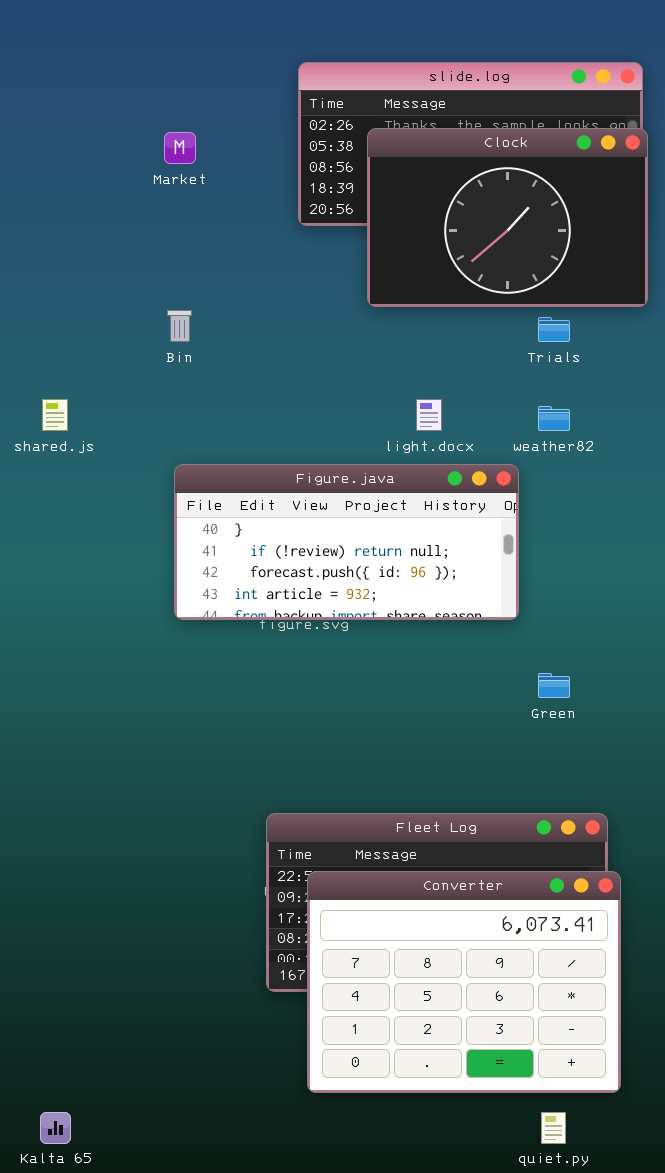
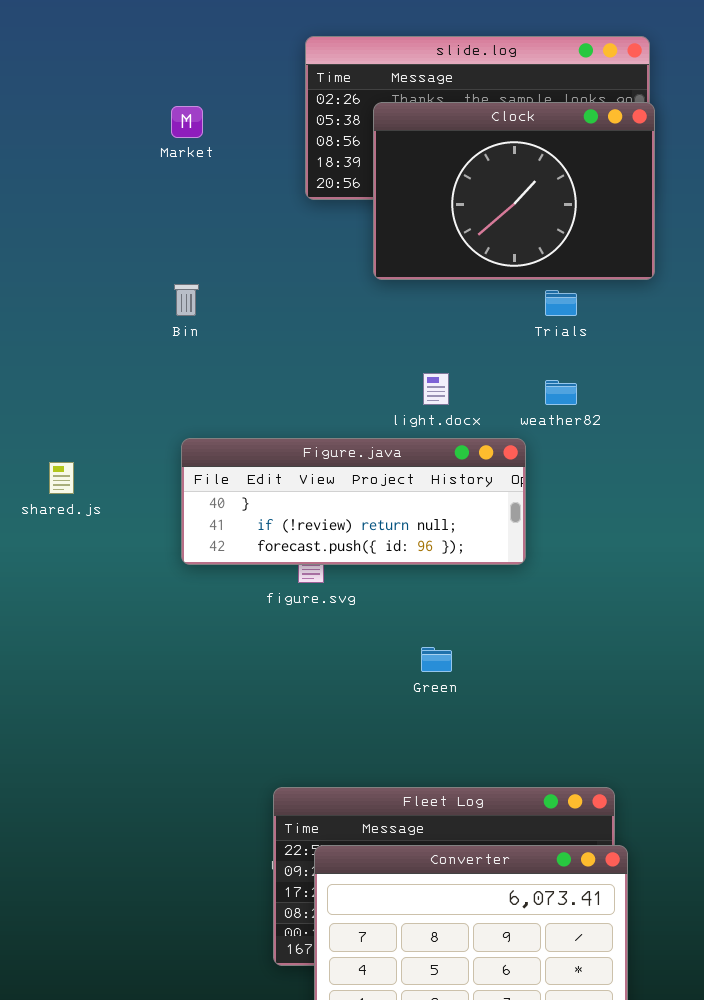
shared.js: [42,399,68,431] -> [49,462,74,494], moved
Figure.java: [174,464,519,620] -> [181,438,526,565], resized
Green: [538,673,570,698] -> [421,647,452,672], moved

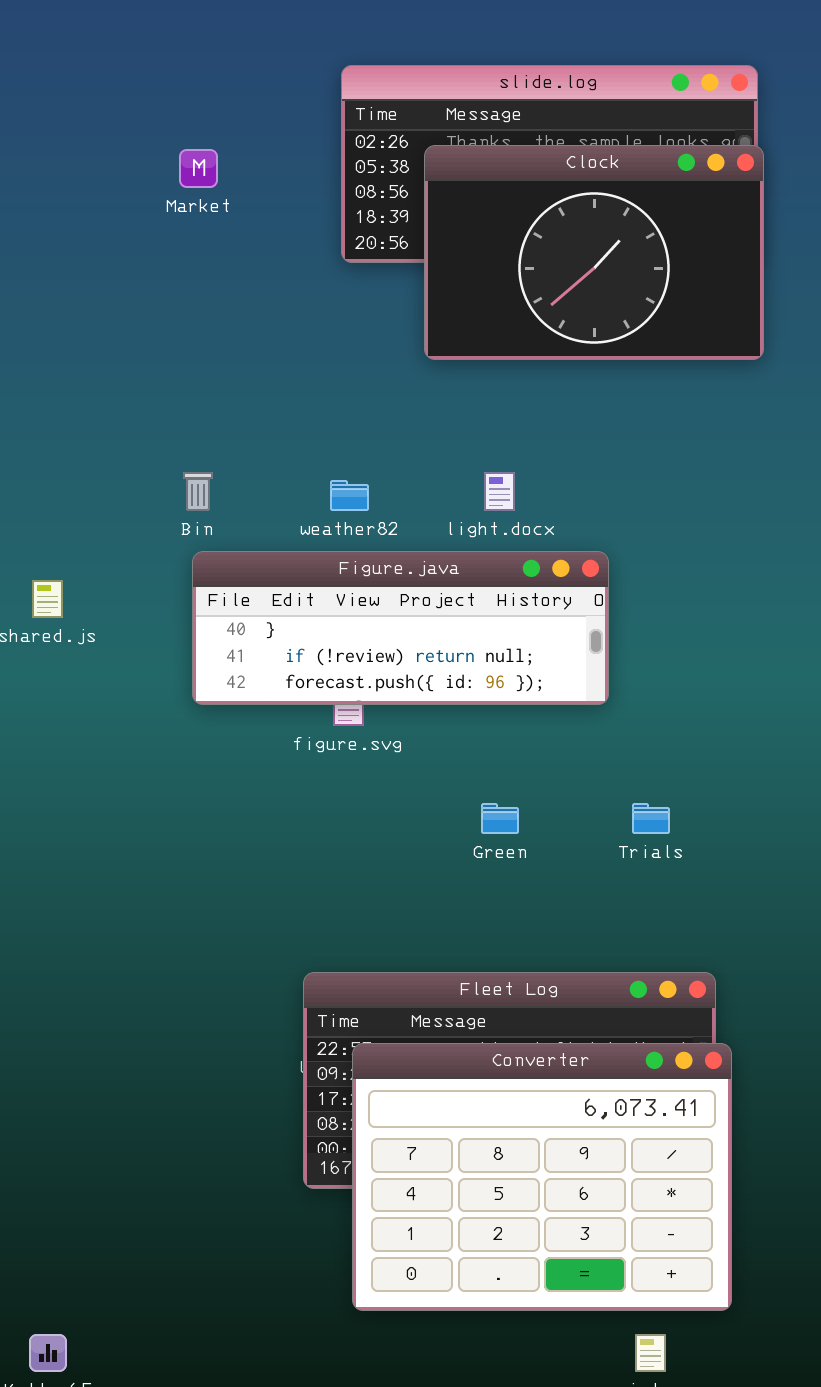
Bin: [174,284,199,316] -> [183,472,213,511], moved
Trials: [545,290,577,316] -> [632,803,670,834], moved
weather82: [545,380,577,405] -> [330,480,369,511], moved

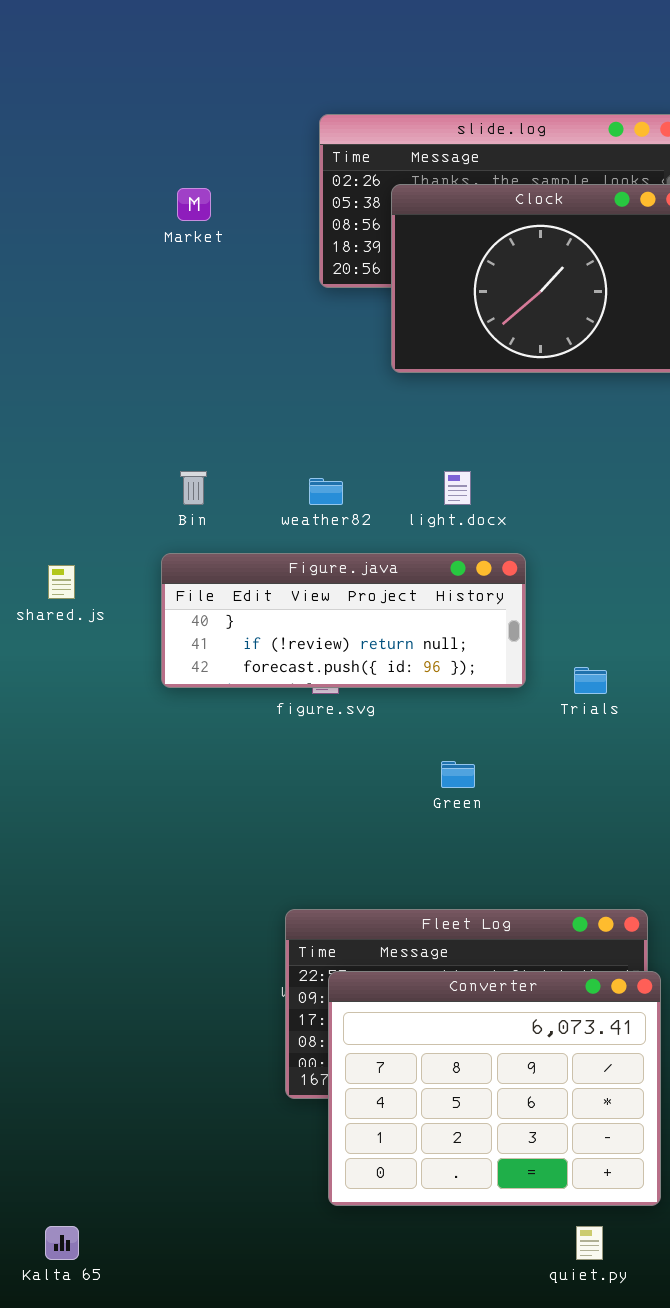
Figure.java: [192,551,609,705] -> [161,553,526,688], moved
Trials: [632,803,670,834] -> [574,667,607,694], moved

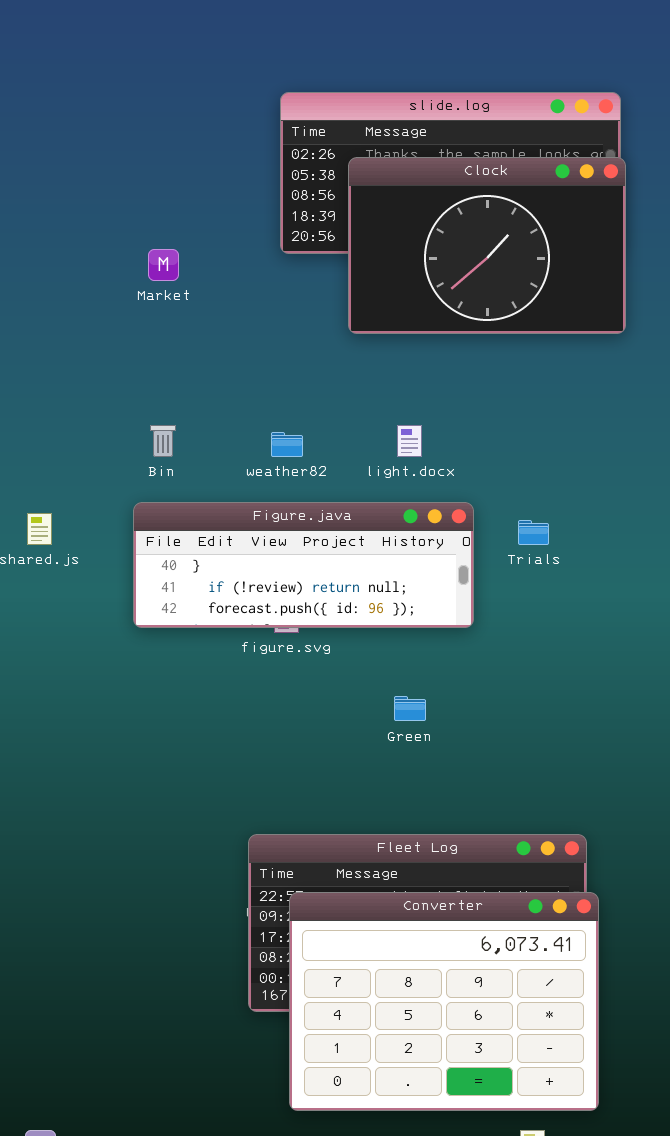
Market: [177,188,211,221] -> [148,249,179,281], moved
Trials: [574,667,607,694] -> [518,520,549,545], moved

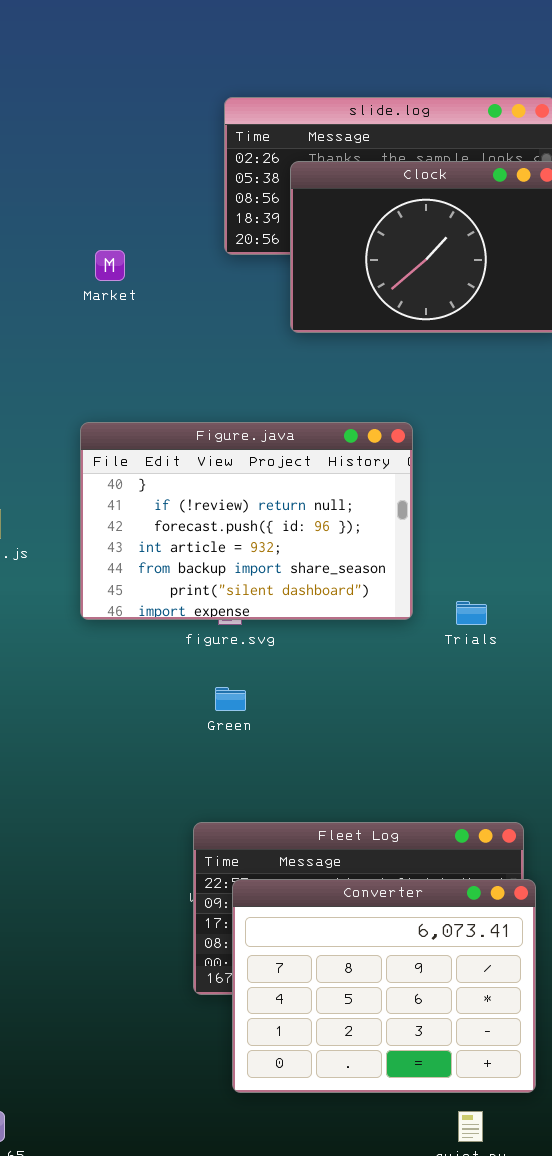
Figure.java: [133,502,474,628] -> [80,422,413,620], resized
Trials: [518,520,549,545] -> [456,601,487,625], moved
Green: [394,696,426,721] -> [215,687,246,711], moved

